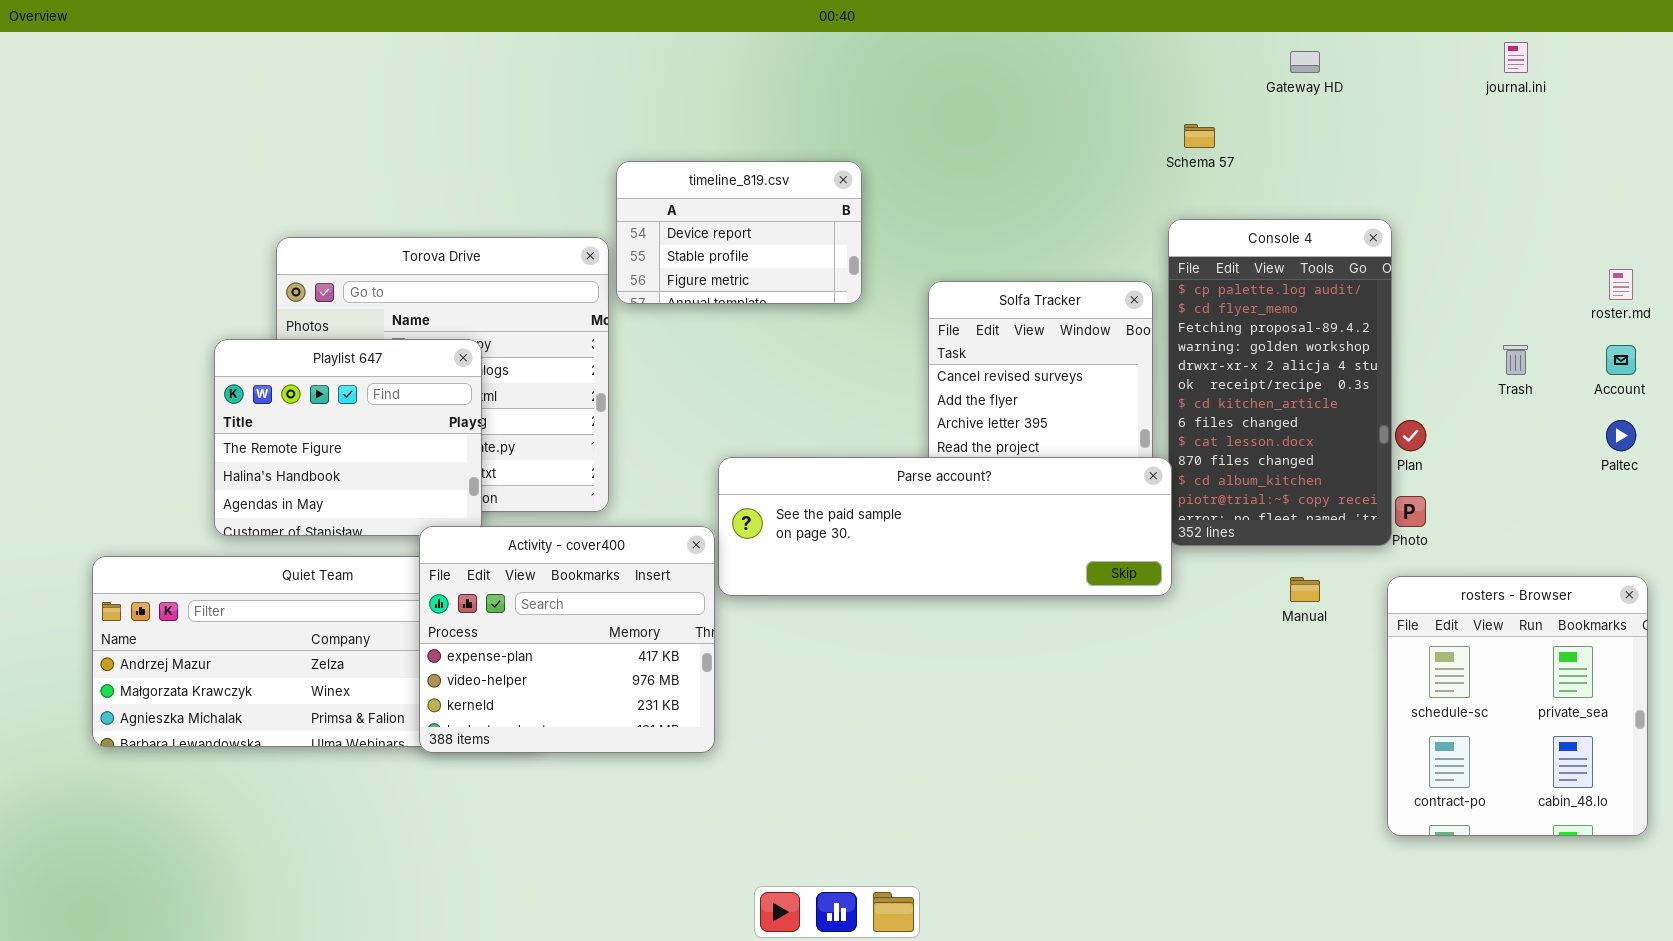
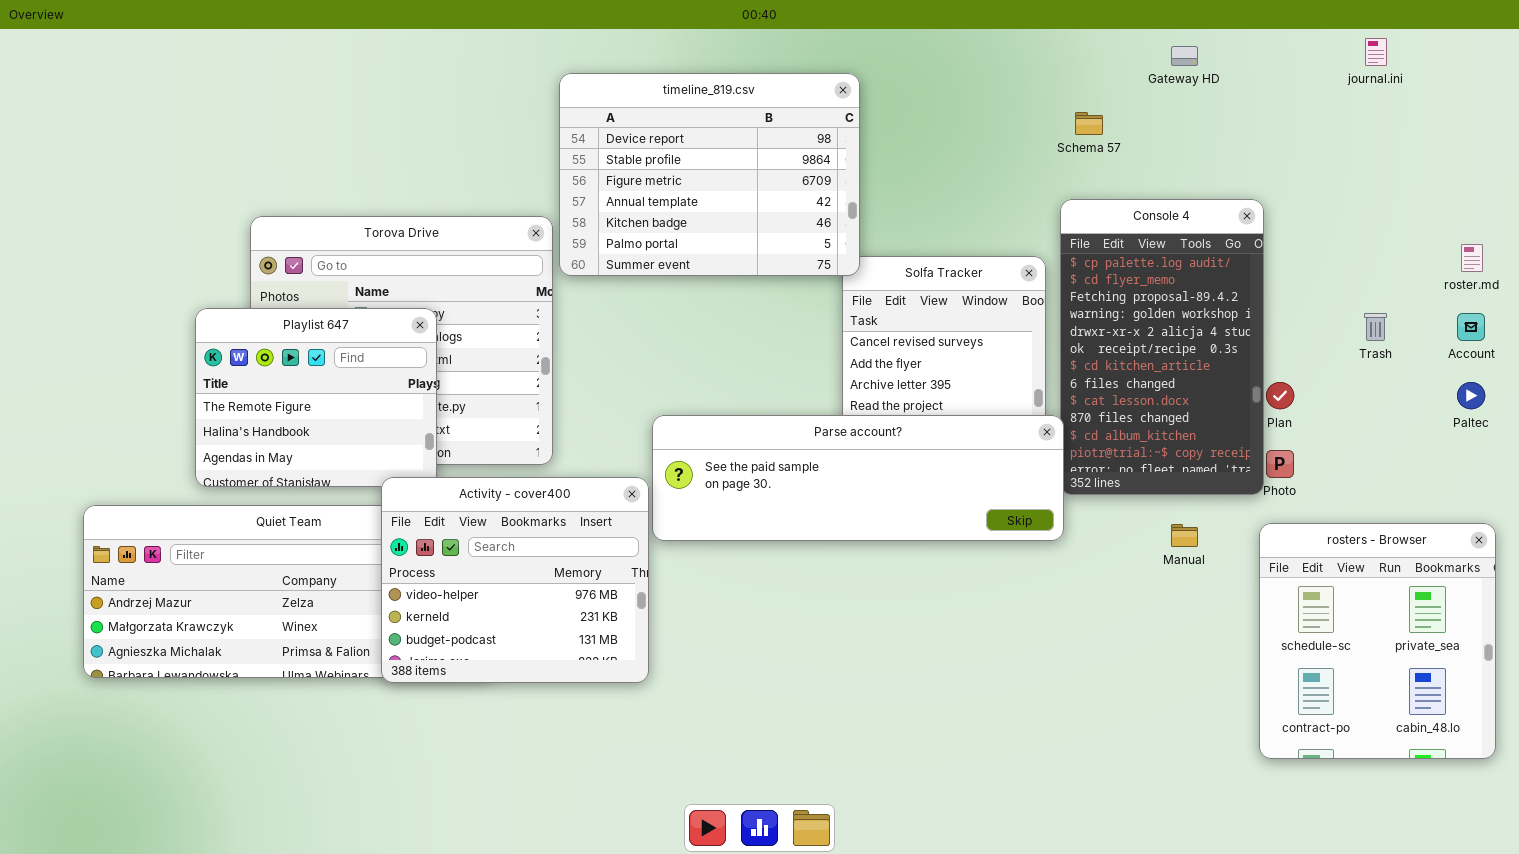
timeline_819.csv: [616,161,862,304] -> [559,73,860,276], resized
Activity - cover400: [419,526,715,753] -> [381,477,649,683], scrolled down 1 row

